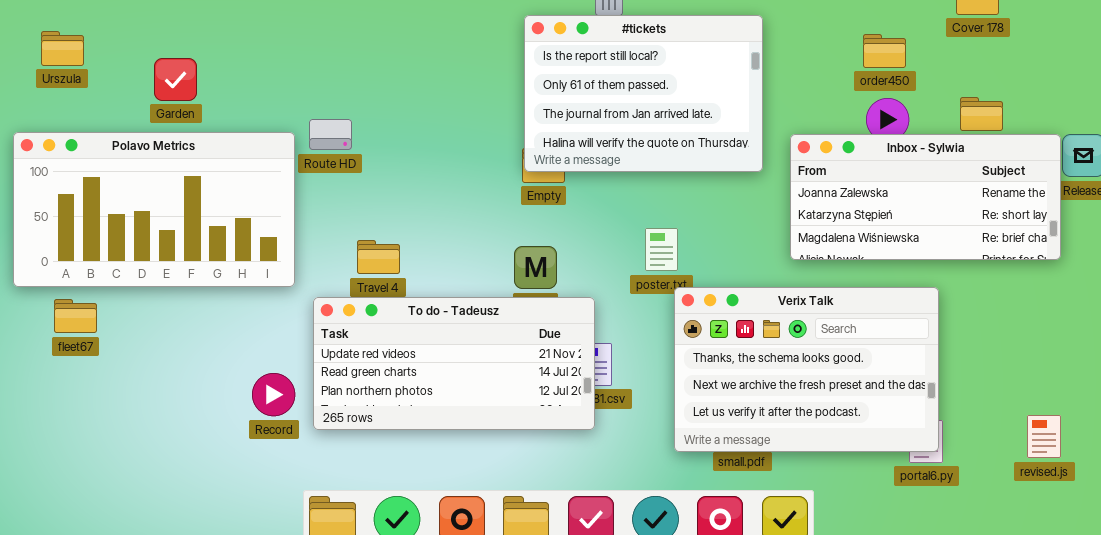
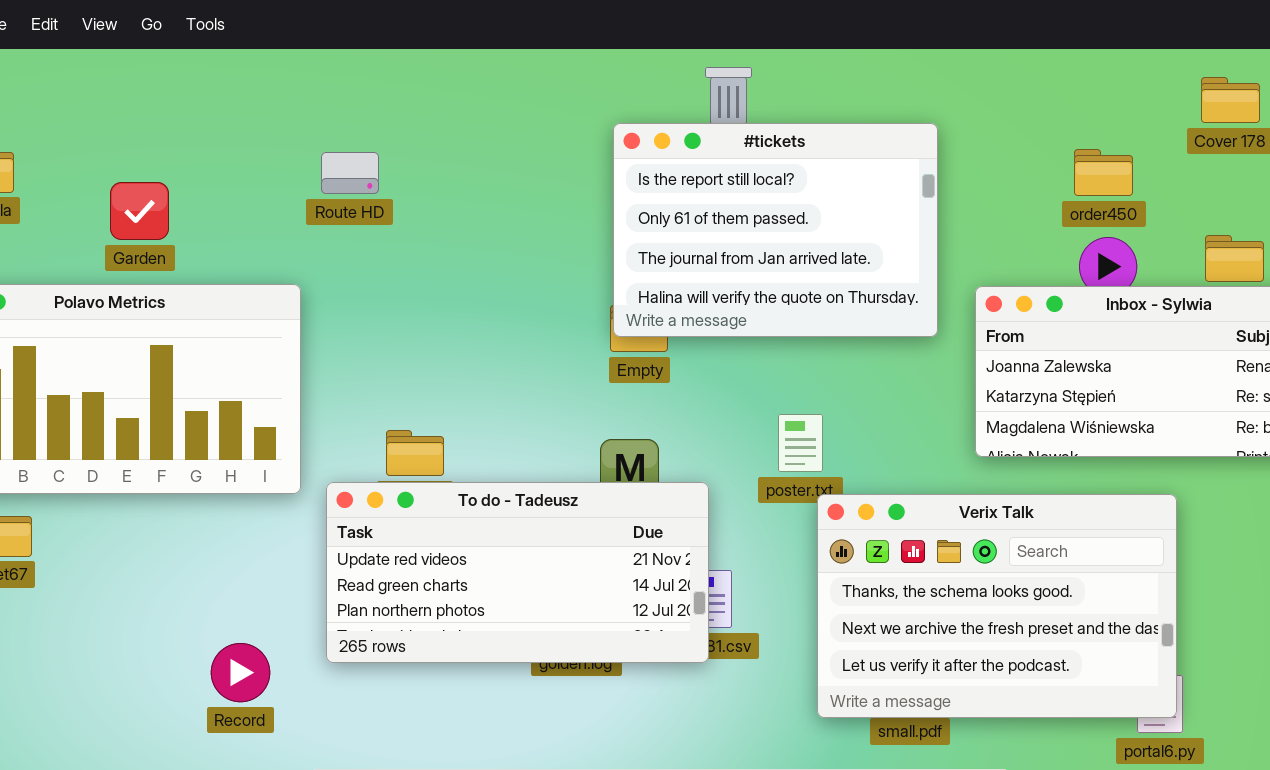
Route HD: [309,119,352,150] -> [321,152,379,194], moved
To do - Tadeusz: [313,297,595,430] -> [326,482,709,663], moved
Record: [252,373,295,416] -> [211,643,270,702], moved

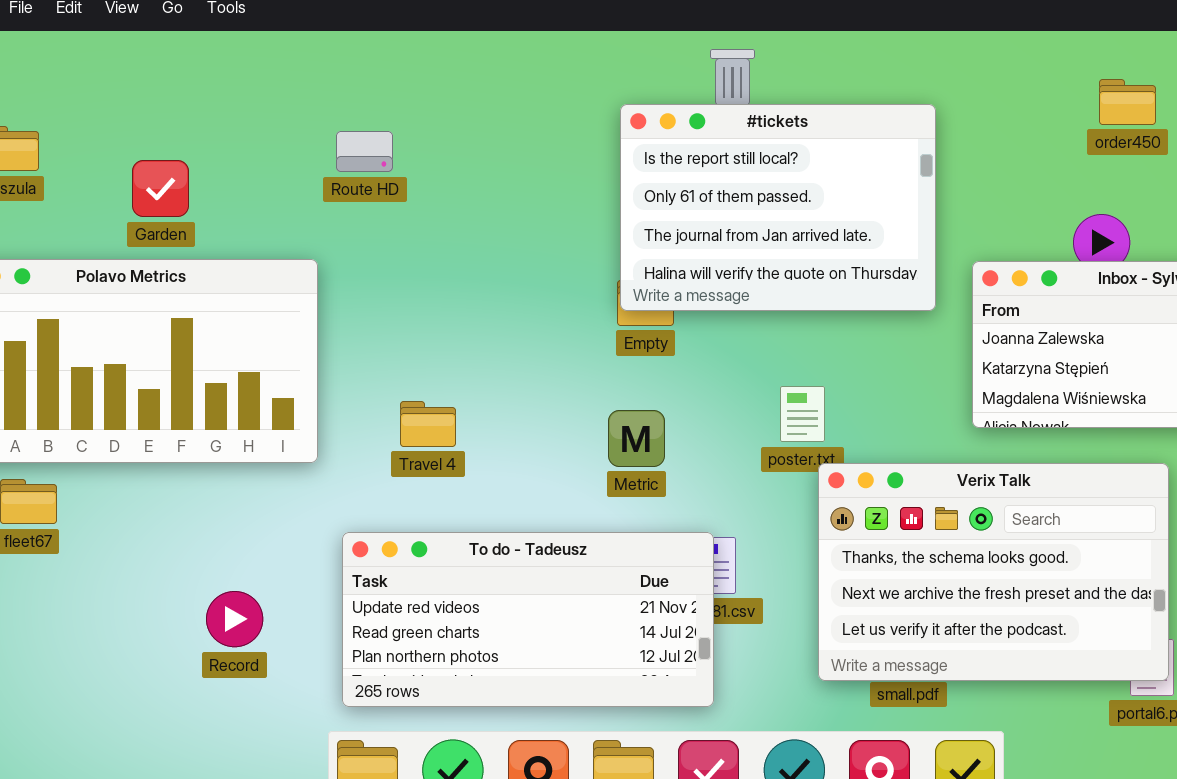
order450: [1074,149,1133,196] -> [1099,79,1156,125], moved
To do - Tadeusz: [326,482,709,663] -> [342,532,714,707], moved
Record: [211,643,270,702] -> [206,591,263,647], moved

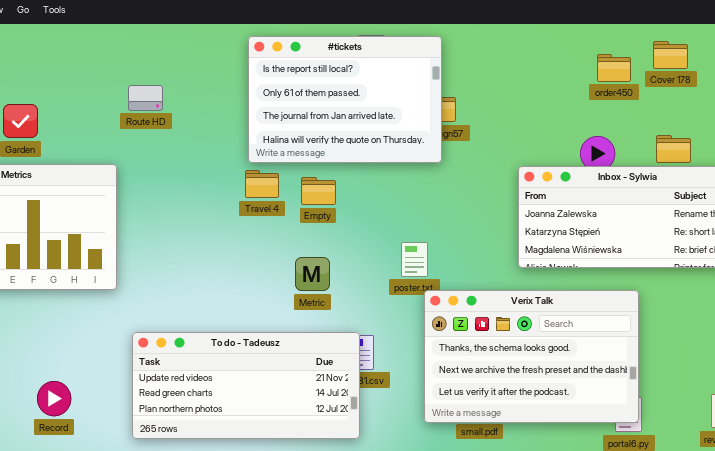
#tickets: [620,104,936,311] -> [248,36,442,163], moved
Travel 4: [400,401,456,447] -> [245,170,279,198], moved
Record: [206,591,263,647] -> [37,381,71,416], moved

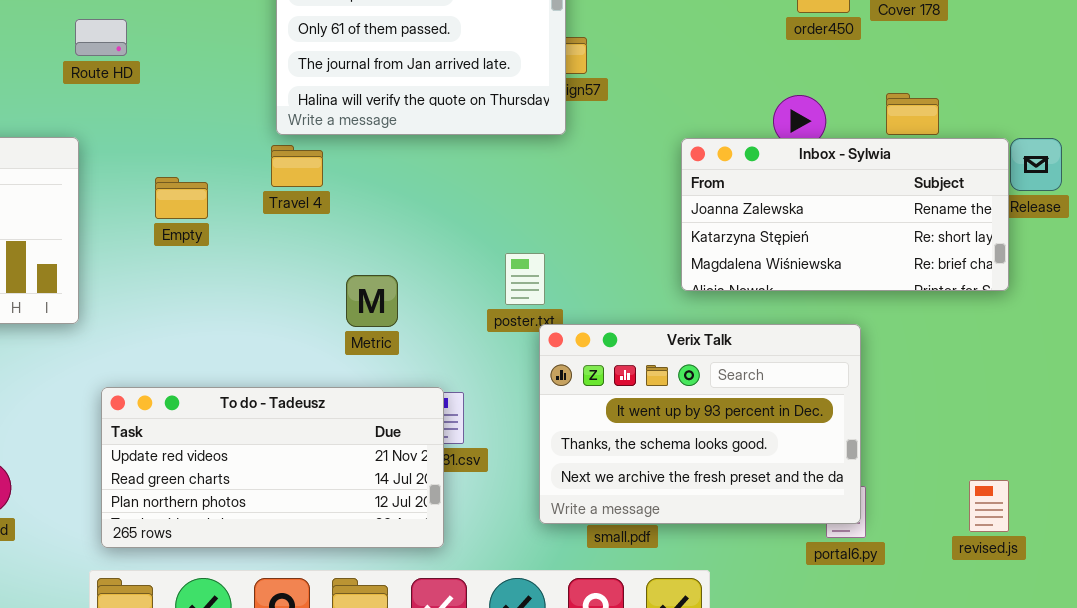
Route HD: [128,85,163,111] -> [75,19,127,56], moved
Empty: [301,177,336,205] -> [155,177,208,219], moved
Verix Talk: [424,290,639,423] -> [539,324,861,524], scrolled up 1 row

